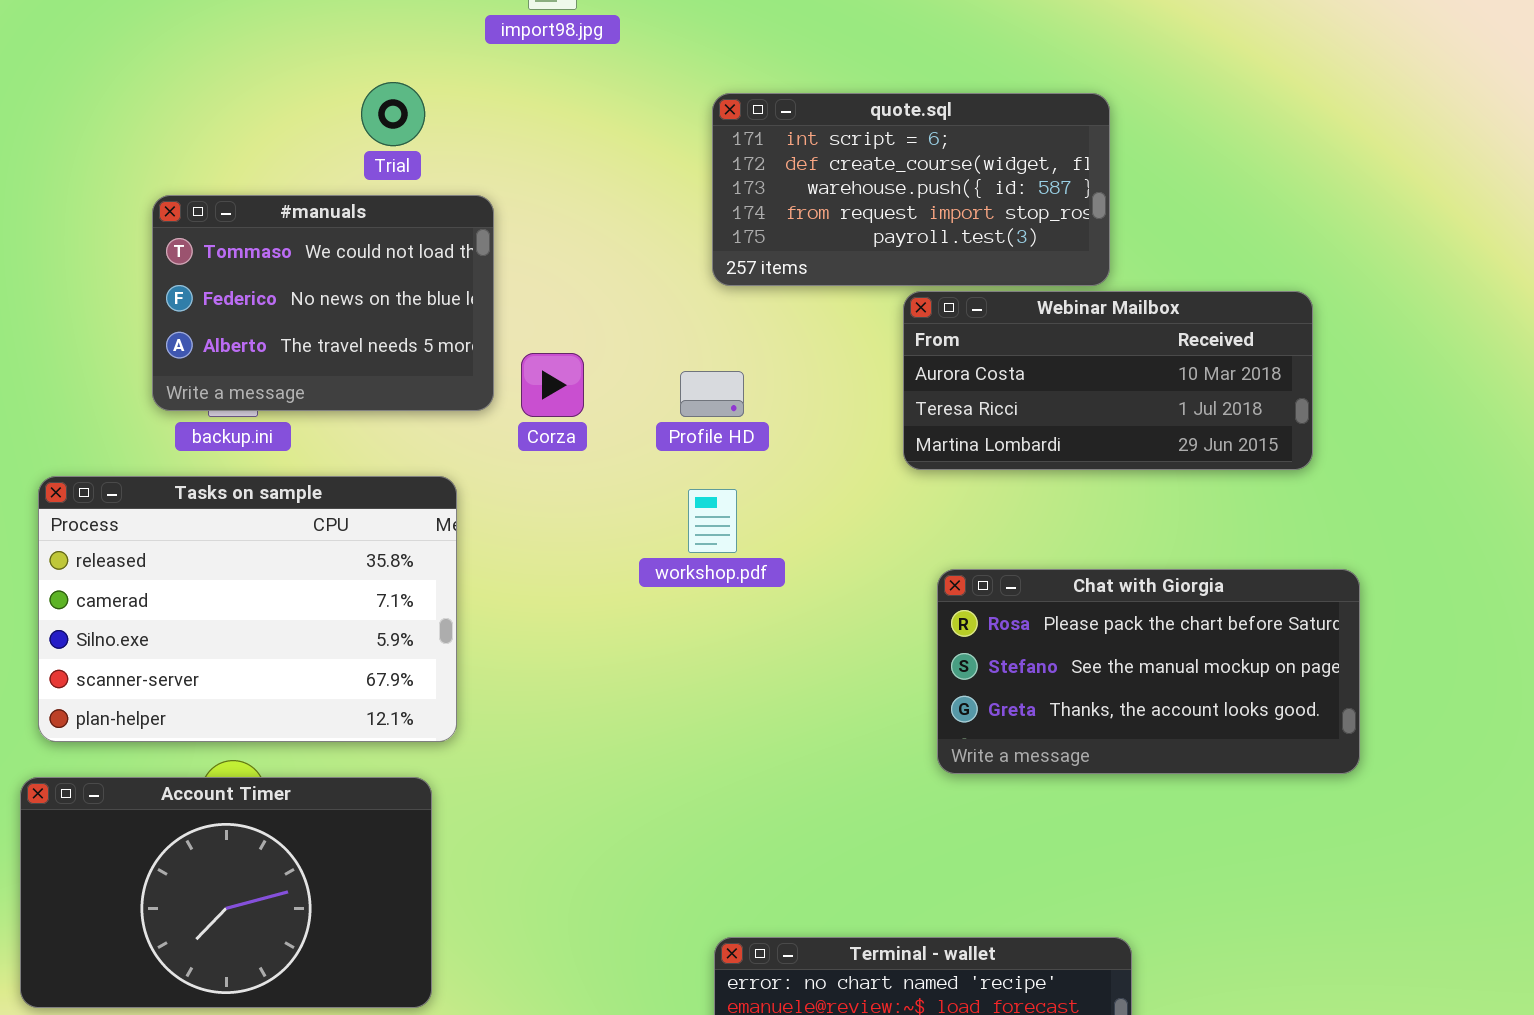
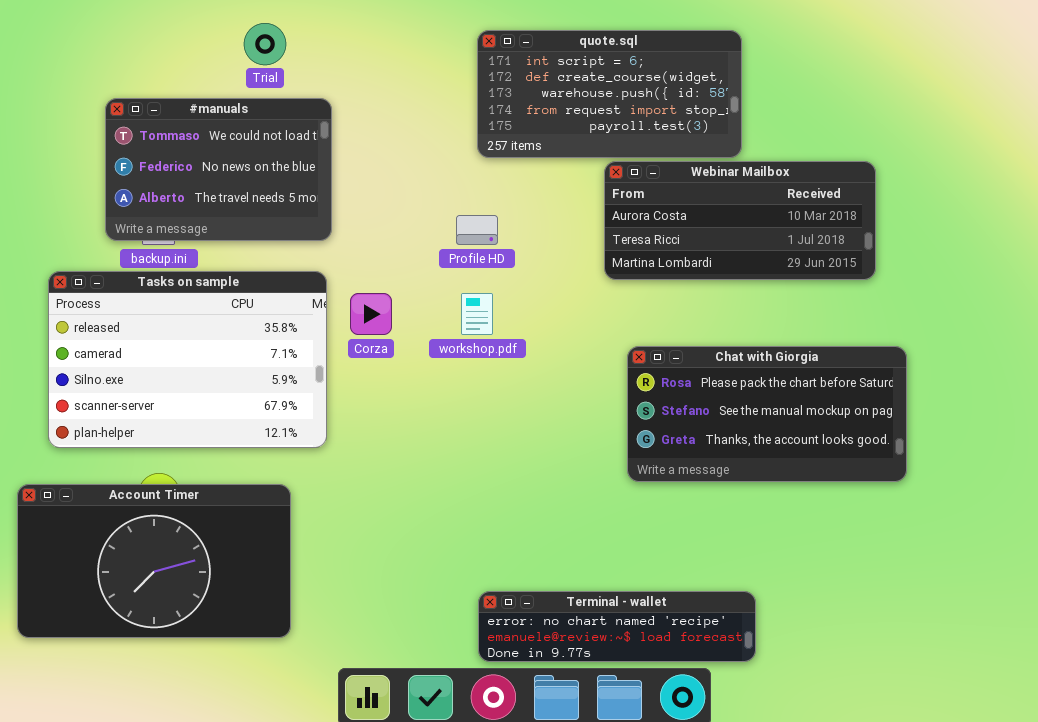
Corza: [521,353,584,417] -> [350,293,392,335], moved
Tasks on sample: [38,476,457,742] -> [48,271,327,448], moved

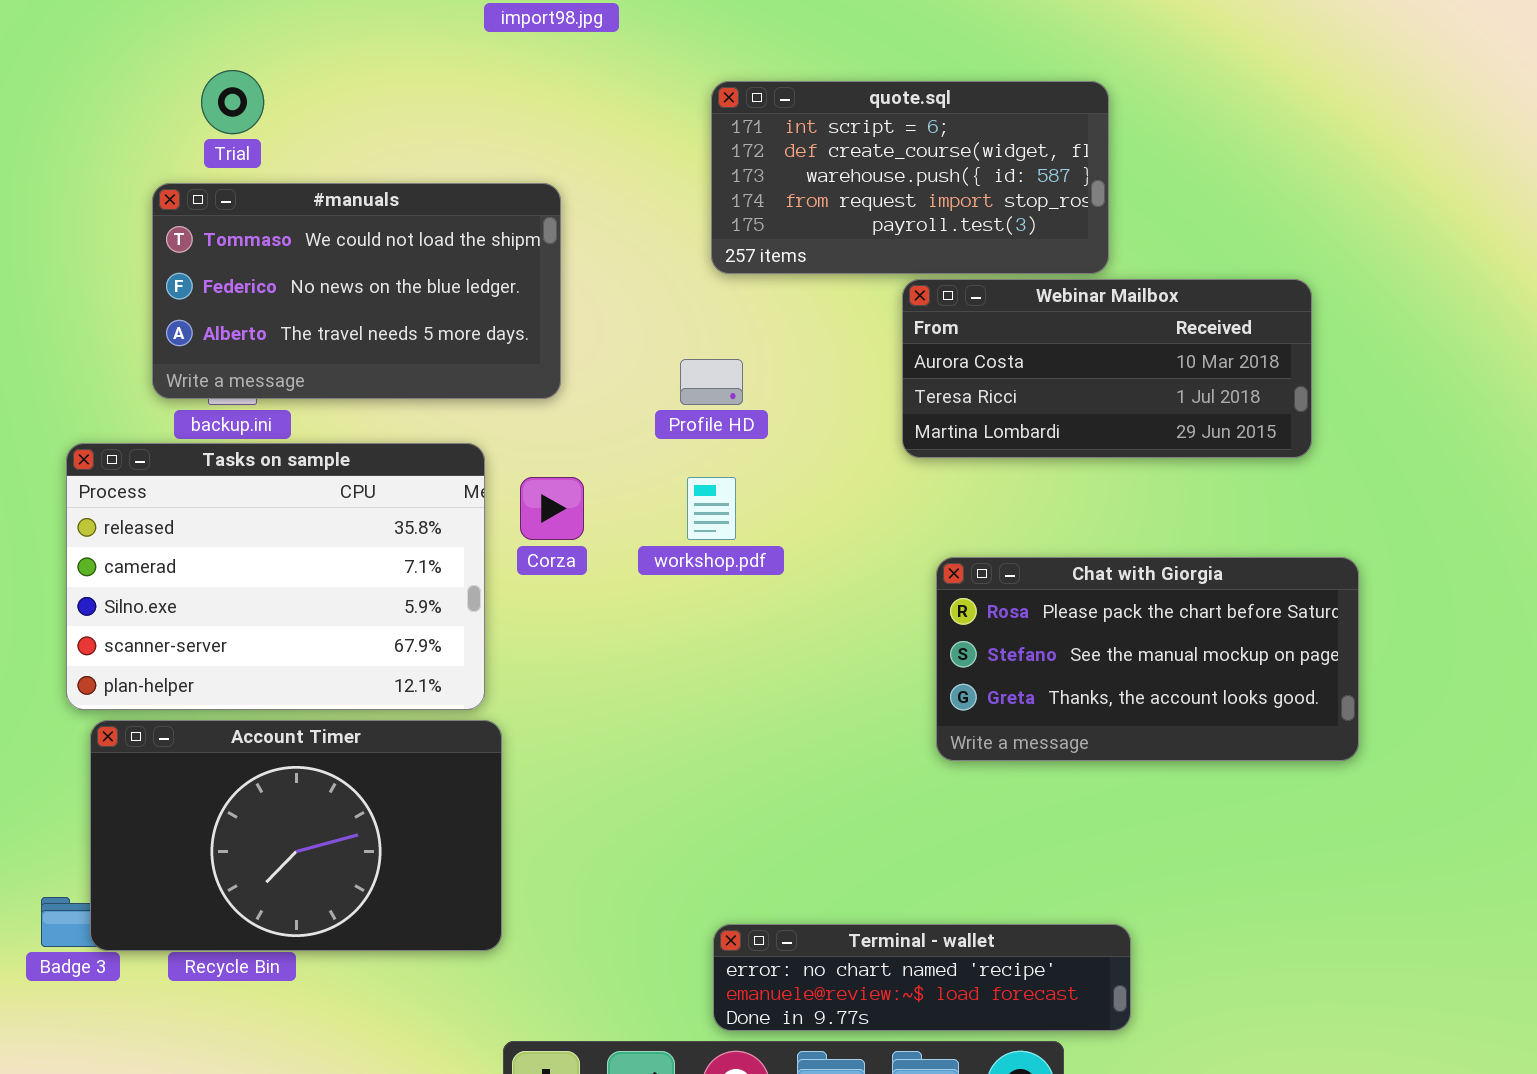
Trial: [244,23,286,65] -> [201,70,264,134], moved
#manuals: [105,98,332,241] -> [152,183,561,399], resized
Account Timer: [17,484,291,638] -> [90,720,502,951], moved

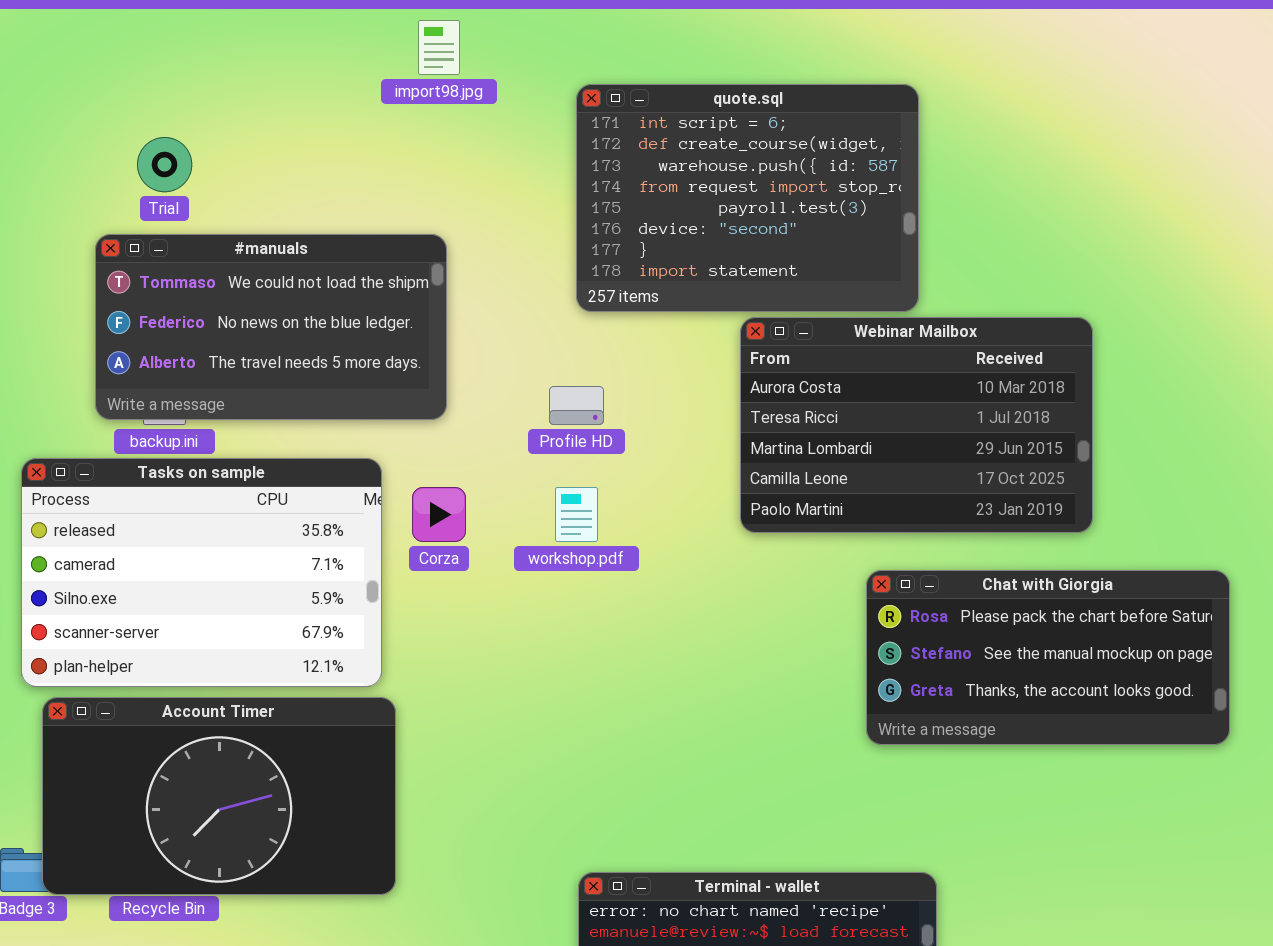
quote.sql: [711,81,1109,274] -> [576,84,919,312], resized
Webinar Mailbox: [902,279,1312,458] -> [740,317,1093,533], resized
Chat with Giorgia: [936,557,1359,761] -> [866,570,1230,745], moved

